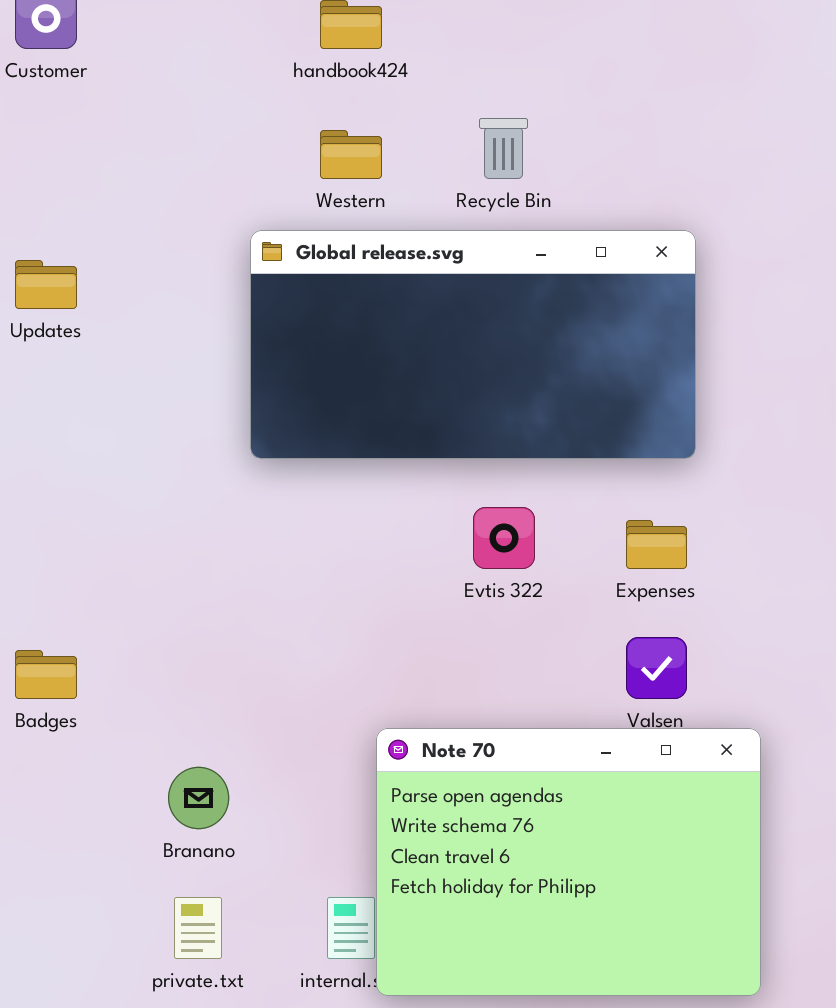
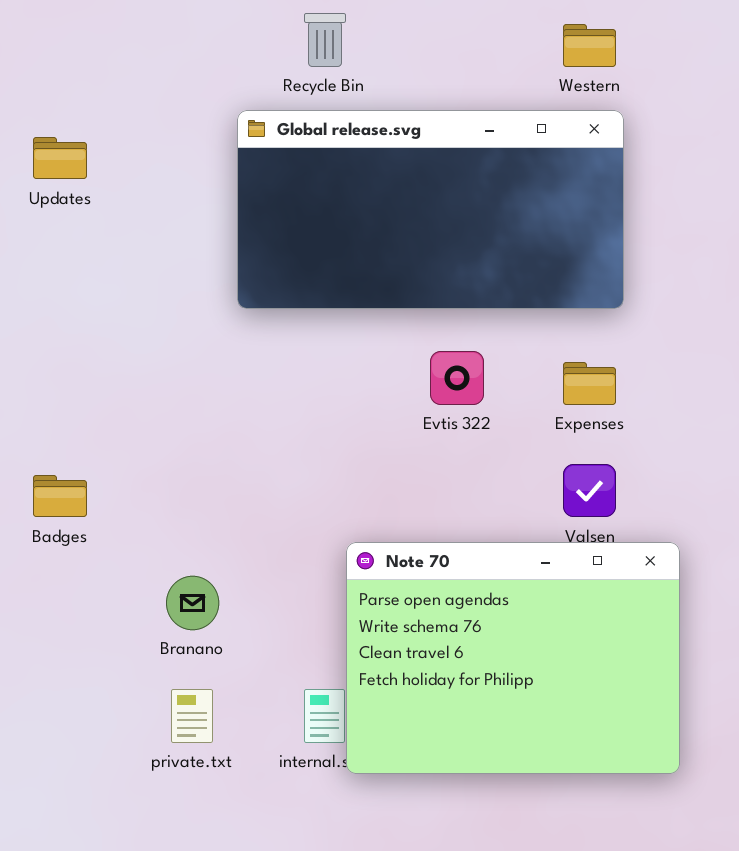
Recycle Bin: [479,118,528,179] -> [304,13,346,67], moved
Western: [320,130,382,179] -> [563,24,616,67], moved

